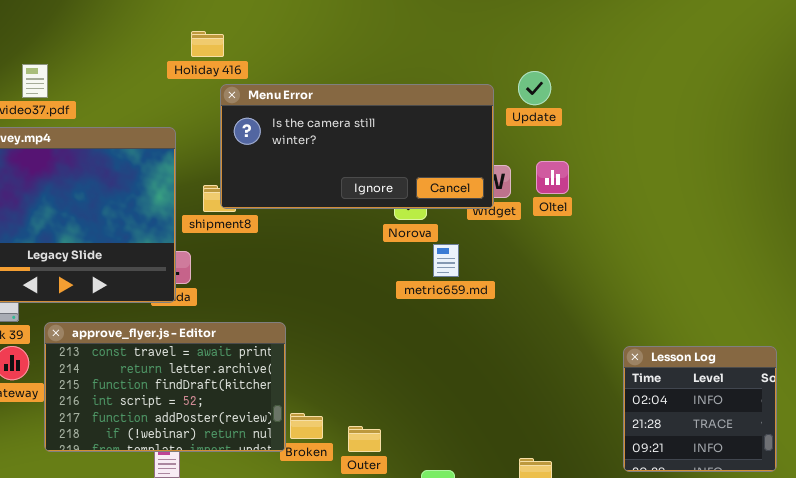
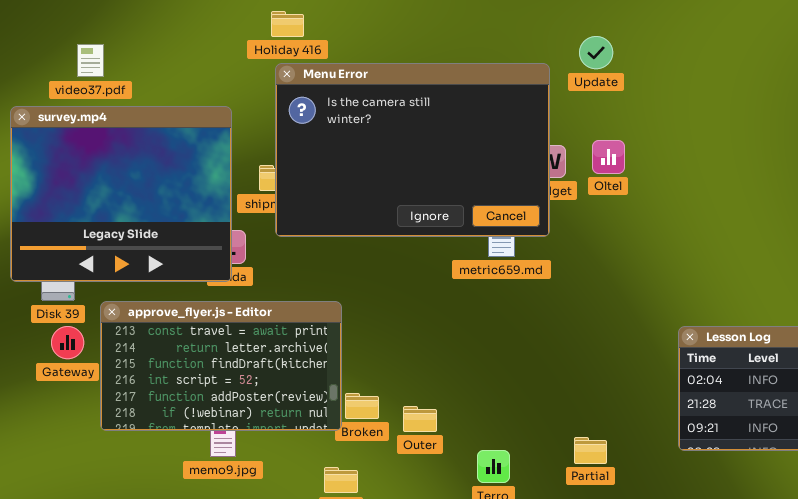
Holiday 416: [191,31,224,57] -> [271,11,304,37], moved
Update: [518,71,551,105] -> [579,36,613,69], moved
Menu Error: [220,84,494,209] -> [275,63,550,237], resized

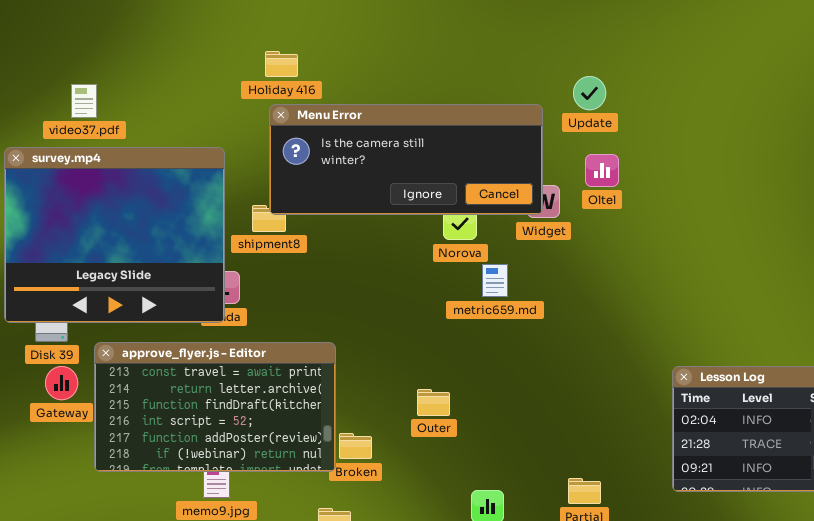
Menu Error: [275,63,550,237] -> [269,104,543,215], resized
Oltel: [592,140,625,174] -> [585,154,619,187], moved
Outer: [403,406,437,432] -> [417,389,450,416], moved

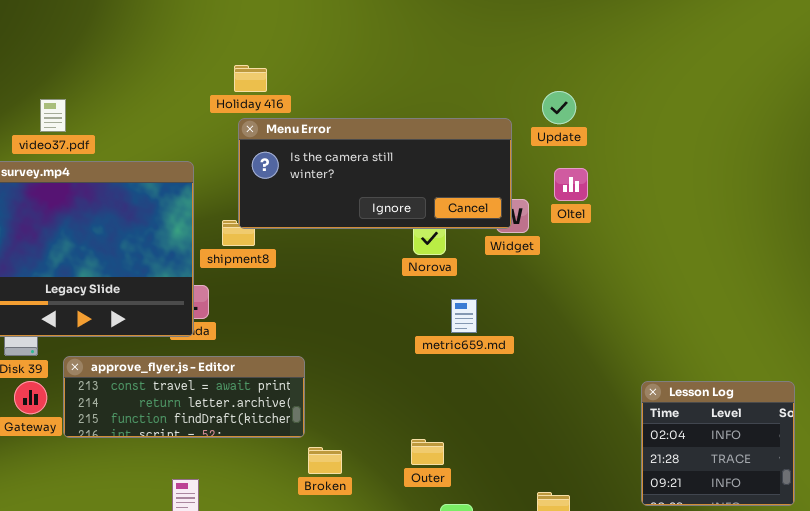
metric659.md: [482,264,508,297] -> [451,299,477,333], moved
approve_flyer.js - Editor: [94,342,336,472] -> [63,356,305,438], resized
Outer: [417,389,450,416] -> [411,439,444,465], moved

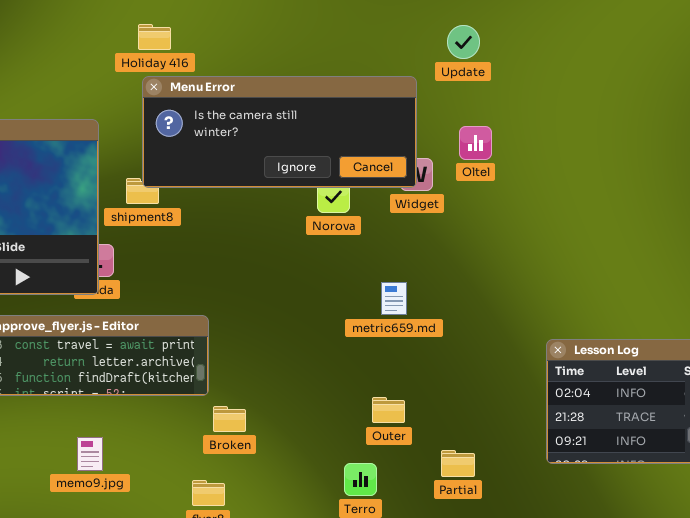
Update: [542,91,576,124] -> [447,25,480,59], moved
metric659.md: [451,299,477,333] -> [381,282,407,315], moved
Outer: [411,439,444,465] -> [372,397,405,423], moved

